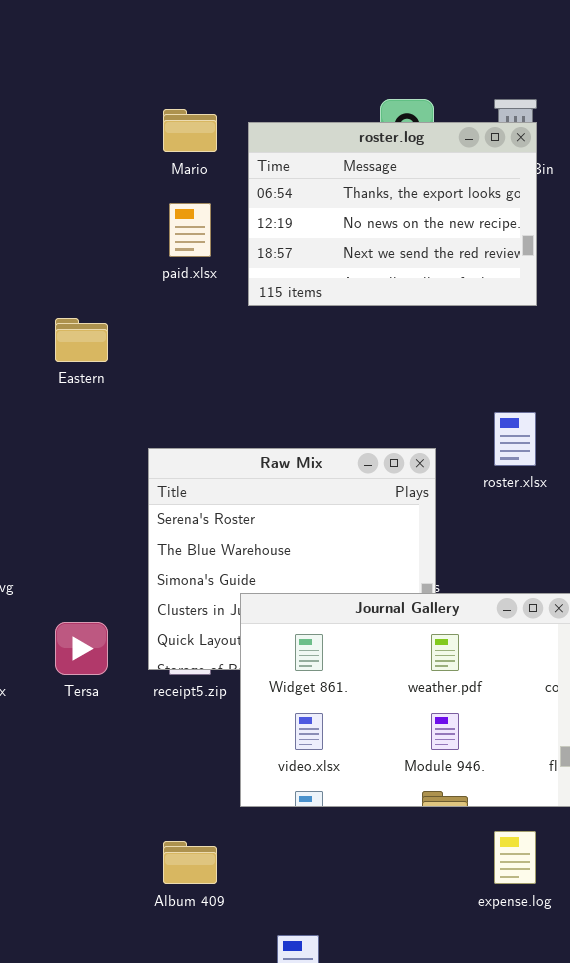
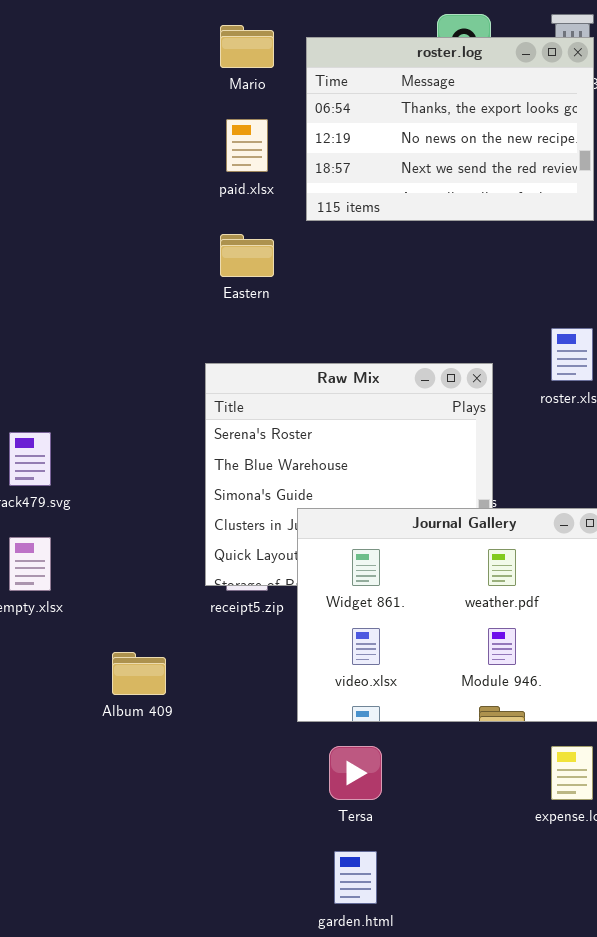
Eastern: [55,318,108,362] -> [220,234,274,277], moved
Tersa: [55,622,108,675] -> [329,746,382,800], moved
Album 409: [163,841,217,884] -> [112,652,166,695], moved

